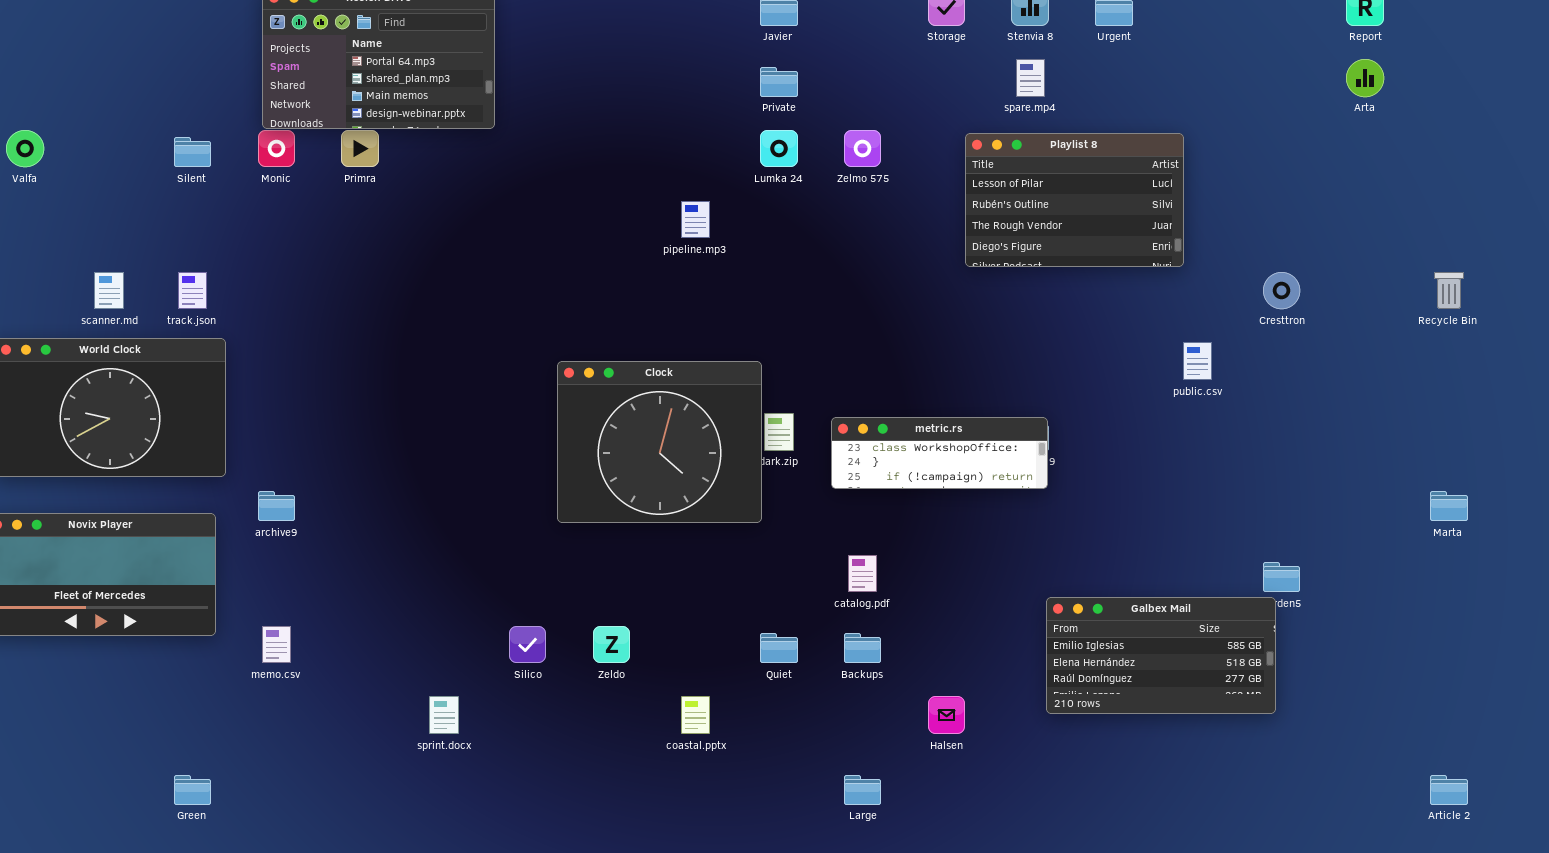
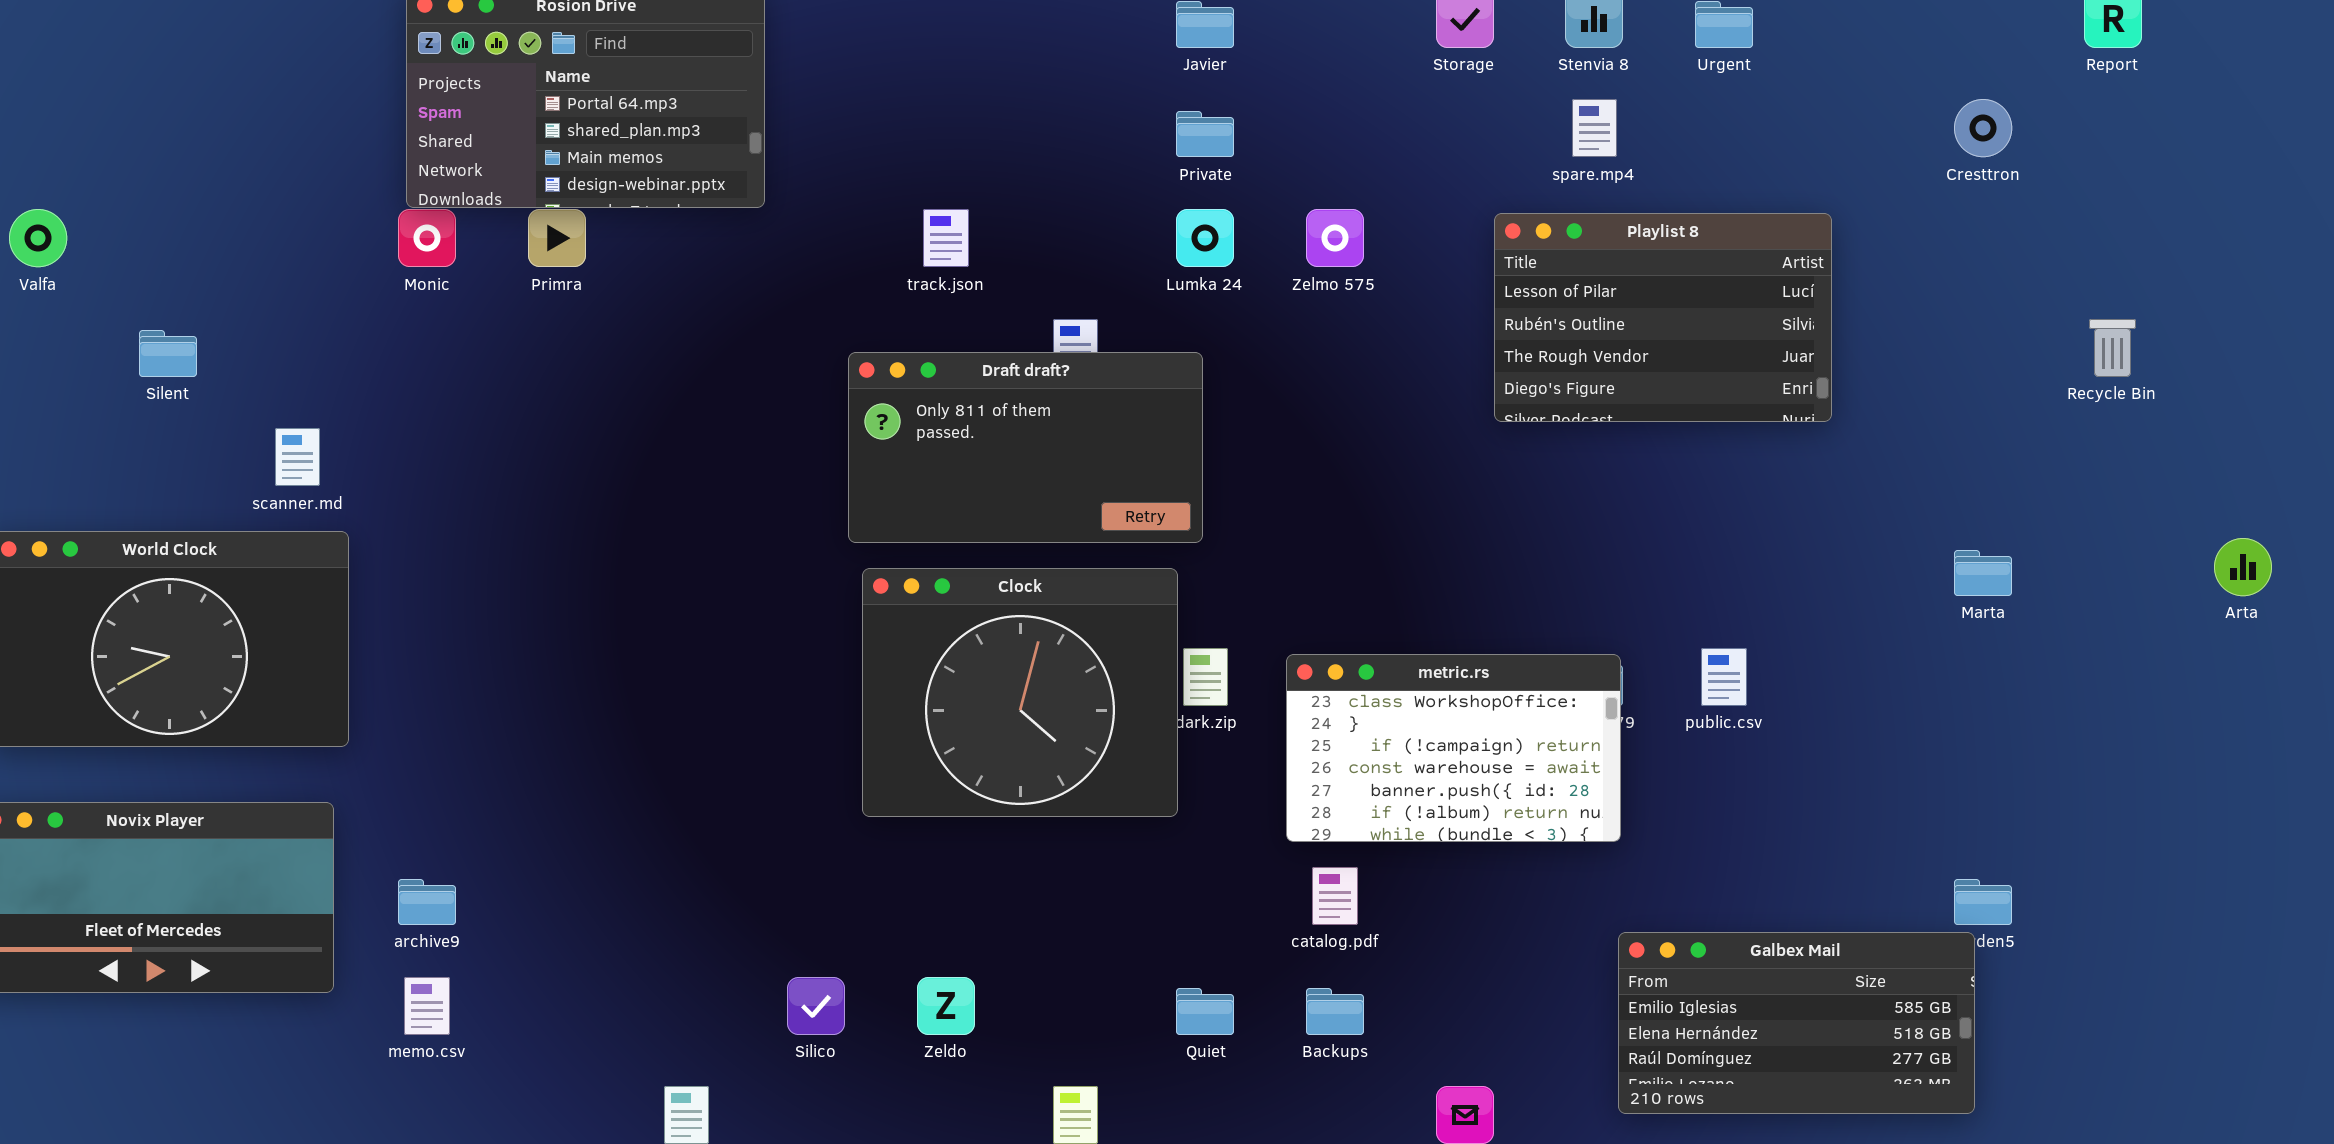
Arta: [1346,59,1384,97] -> [2214,538,2272,596], moved
Silent: [174,137,211,167] -> [139,330,197,377], moved
Draft draft?: none -> [848,352,1203,543], opened
scanner.md: [94,272,124,309] -> [275,428,320,486], moved
track.json: [178,272,207,309] -> [923,209,969,267], moved
Cresttron: [1263,272,1300,309] -> [1954,99,2012,157], moved
Recycle Bin: [1434,272,1464,309] -> [2089,319,2136,377], moved
public.csv: [1183,342,1212,380] -> [1701,648,1747,706], moved
metric.rs: [831,417,1048,489] -> [1286,654,1621,842], resized
archive9: [258,491,295,521] -> [398,879,456,925], moved
Marta: [1430,491,1468,521] -> [1954,550,2012,596], moved

